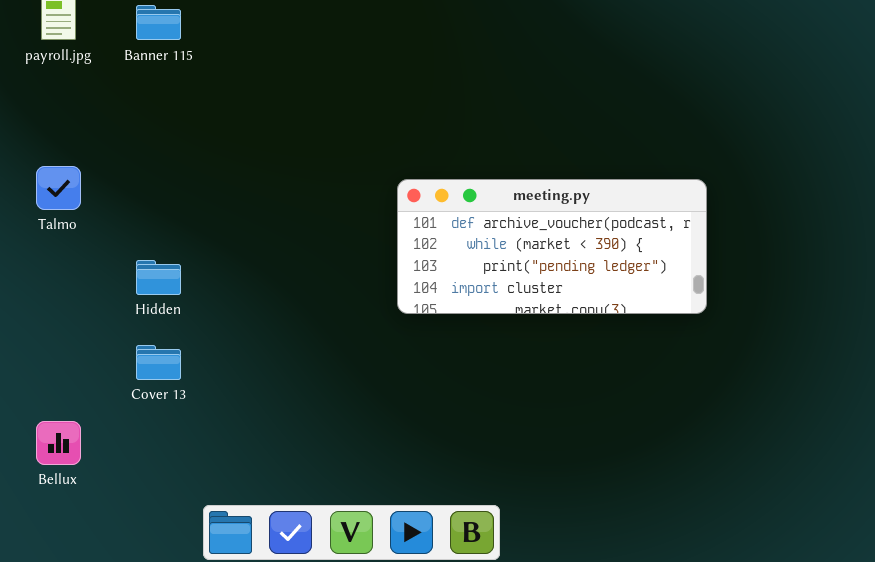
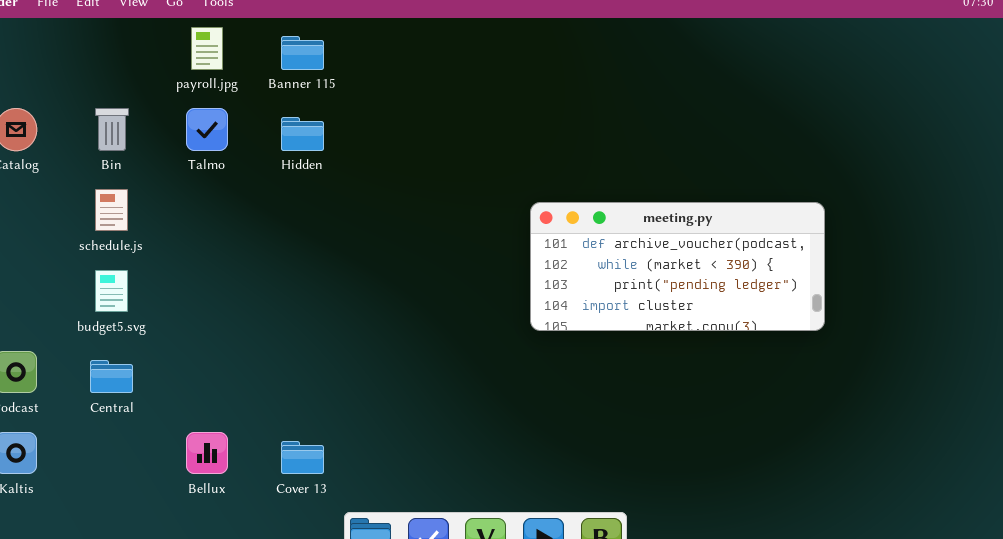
Talmo: [36,166,81,210] -> [186,108,228,151], moved
Hidden: [136,260,181,295] -> [281,117,324,151], moved
Cover 13: [136,345,181,380] -> [281,441,324,474], moved

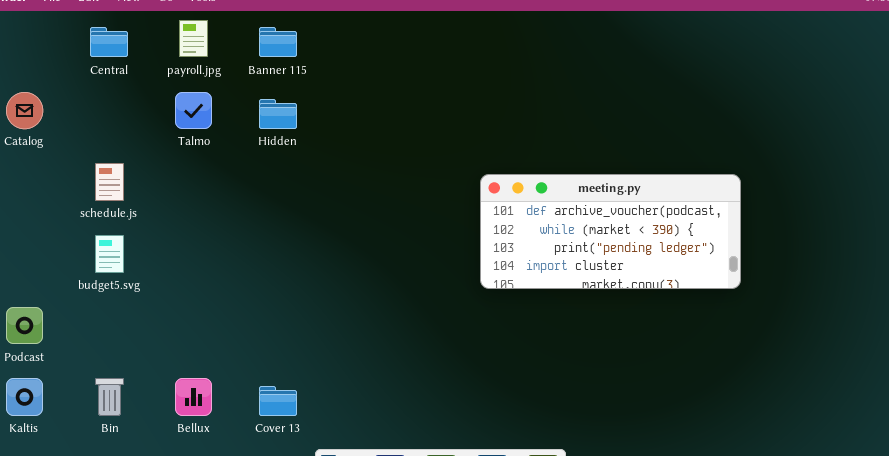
Bin: [95,108,129,151] -> [95,378,124,416], moved
Central: [90,360,133,393] -> [90,27,128,57], moved

